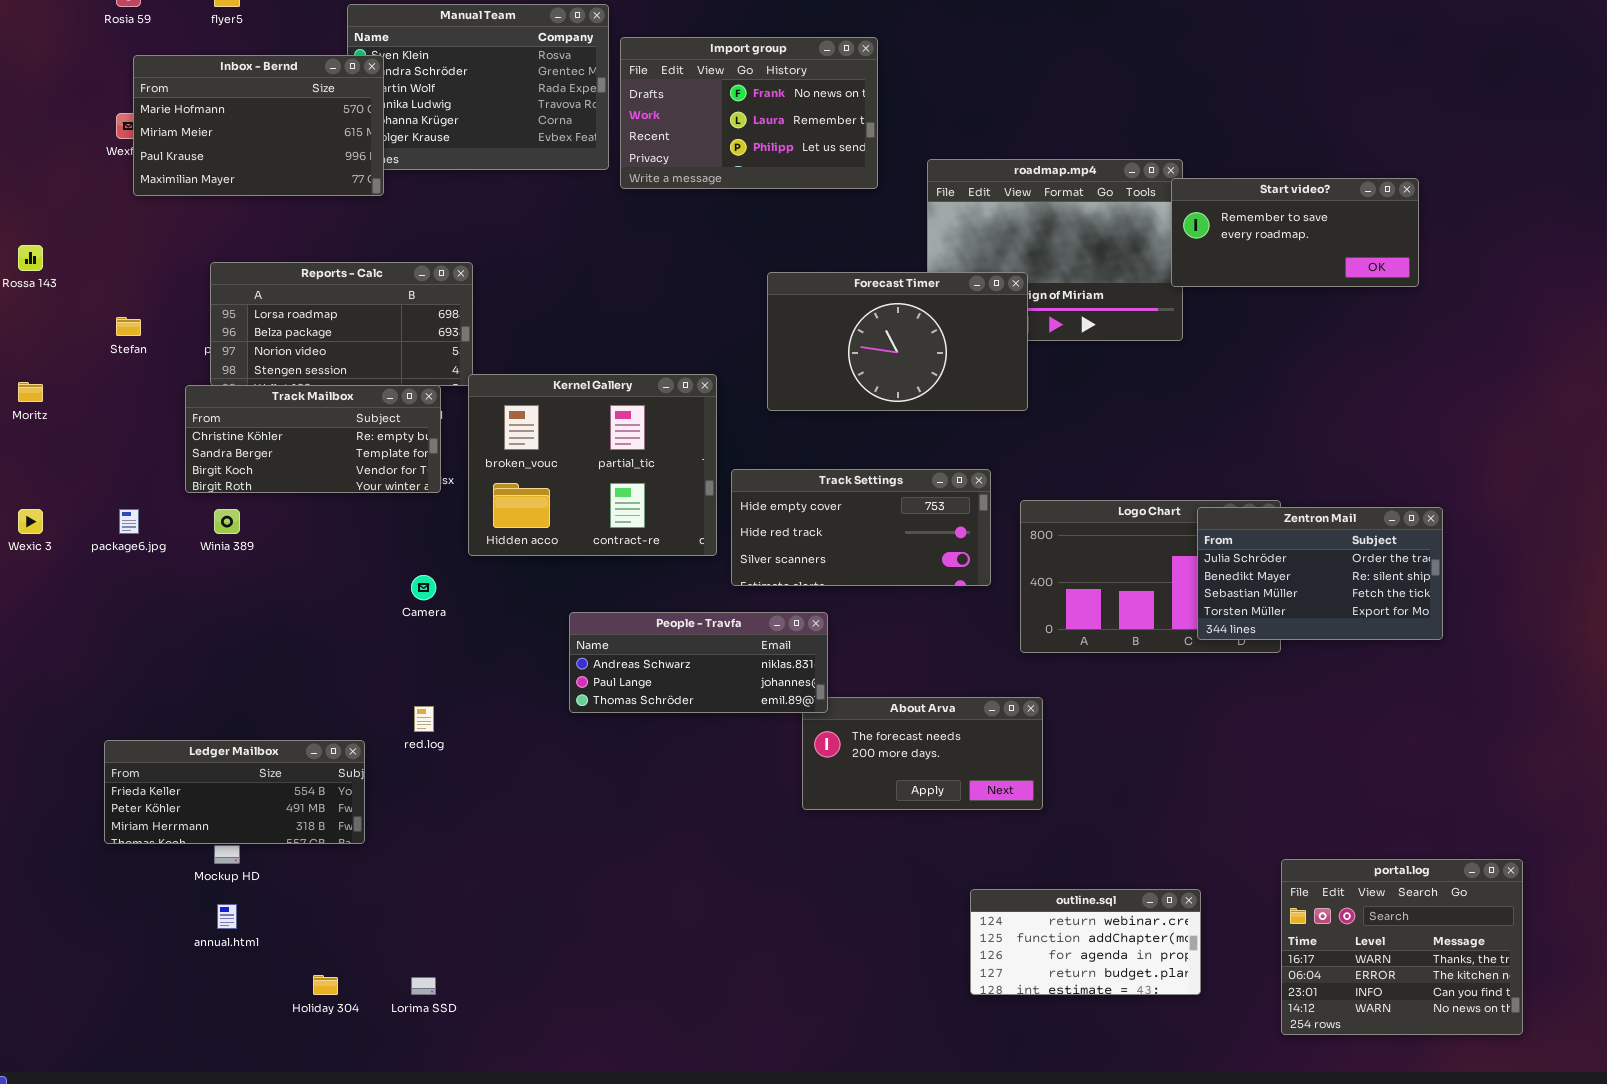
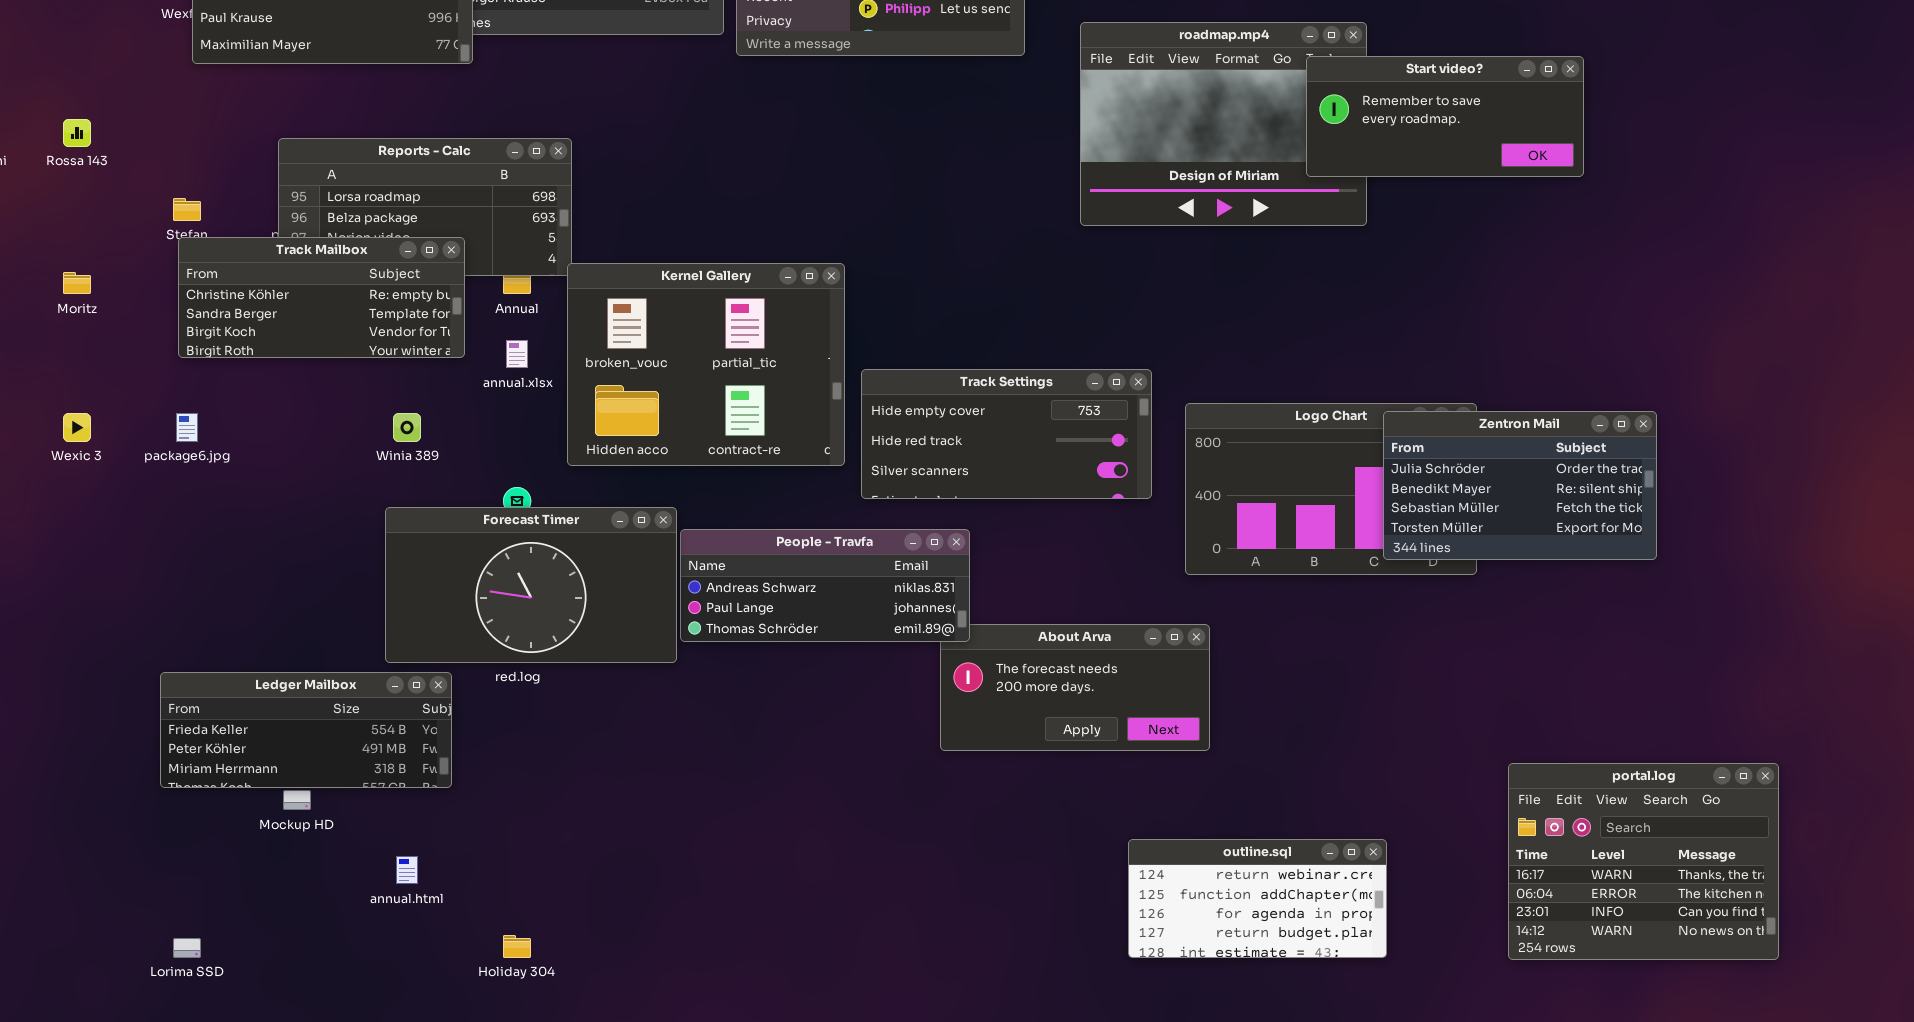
Start video?: [1171,178,1419,287] -> [1306,56,1584,177], moved
Forecast Timer: [767,272,1028,411] -> [385,507,677,663], moved
Track Mailbox: [185,385,441,493] -> [178,237,465,358], moved
Winia 389: [214,509,240,534] -> [393,413,421,442], moved
portal.log: [1281,859,1523,1035] -> [1508,763,1779,960], moved
annual.html: [217,904,237,929] -> [396,856,418,884], moved
Holiday 304: [313,975,338,995] -> [503,935,531,958], moved
Lorima SSD: [411,977,436,995] -> [173,938,201,958], moved

